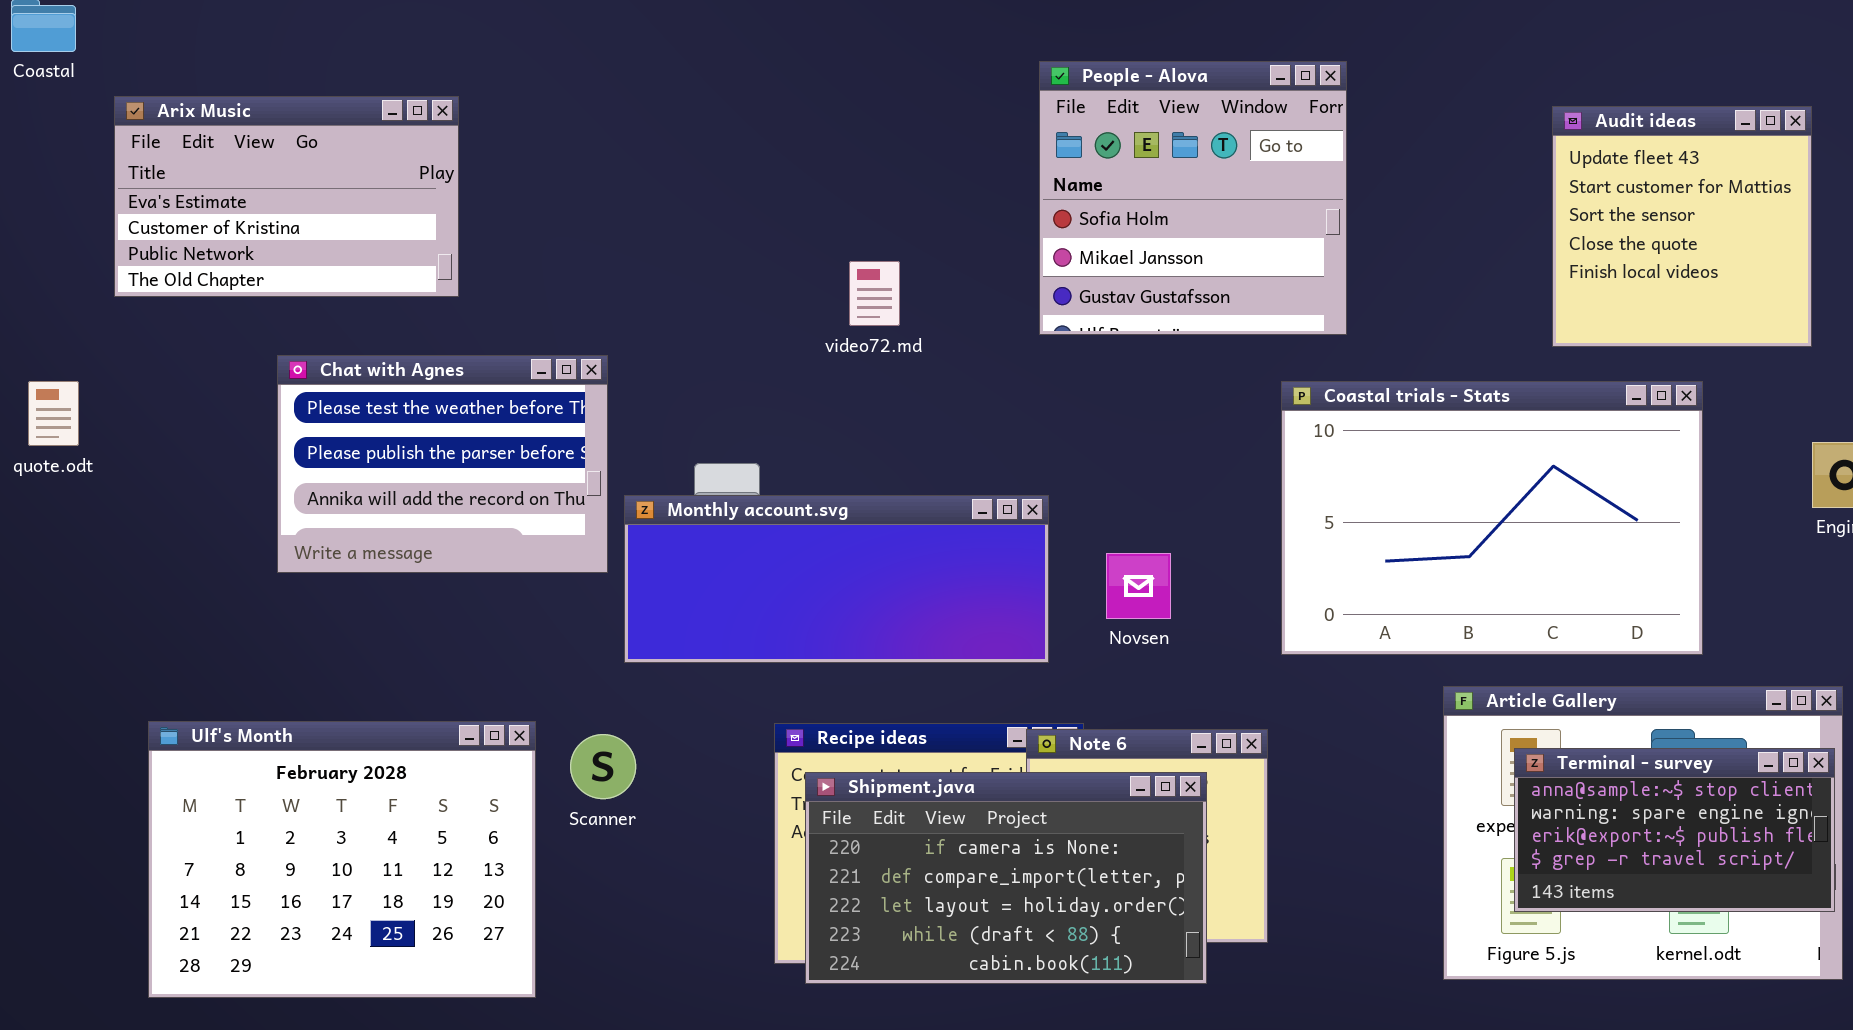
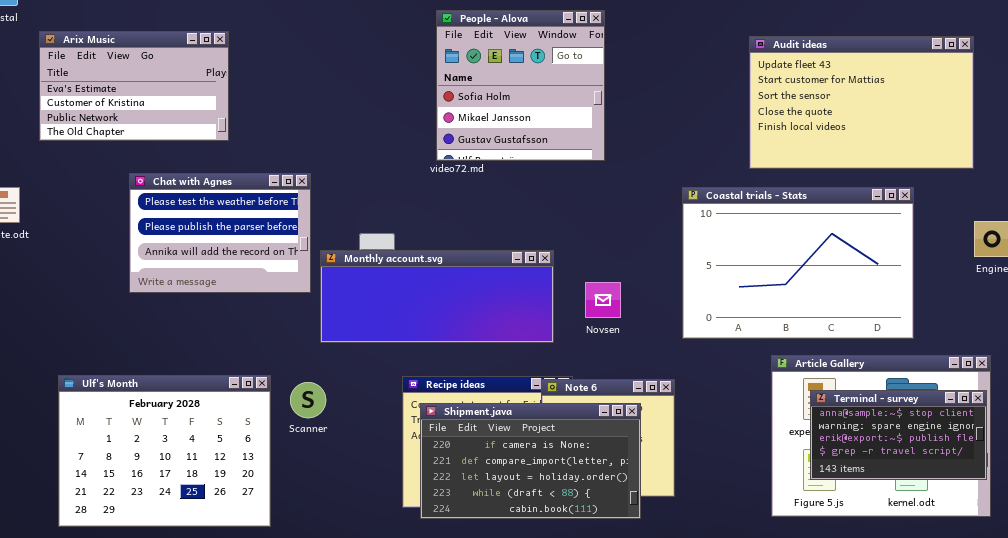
People - Alova: [1039,61,1347,335] -> [436,10,605,161], moved
Audit ideas: [1552,106,1812,347] -> [749,36,974,169], resized

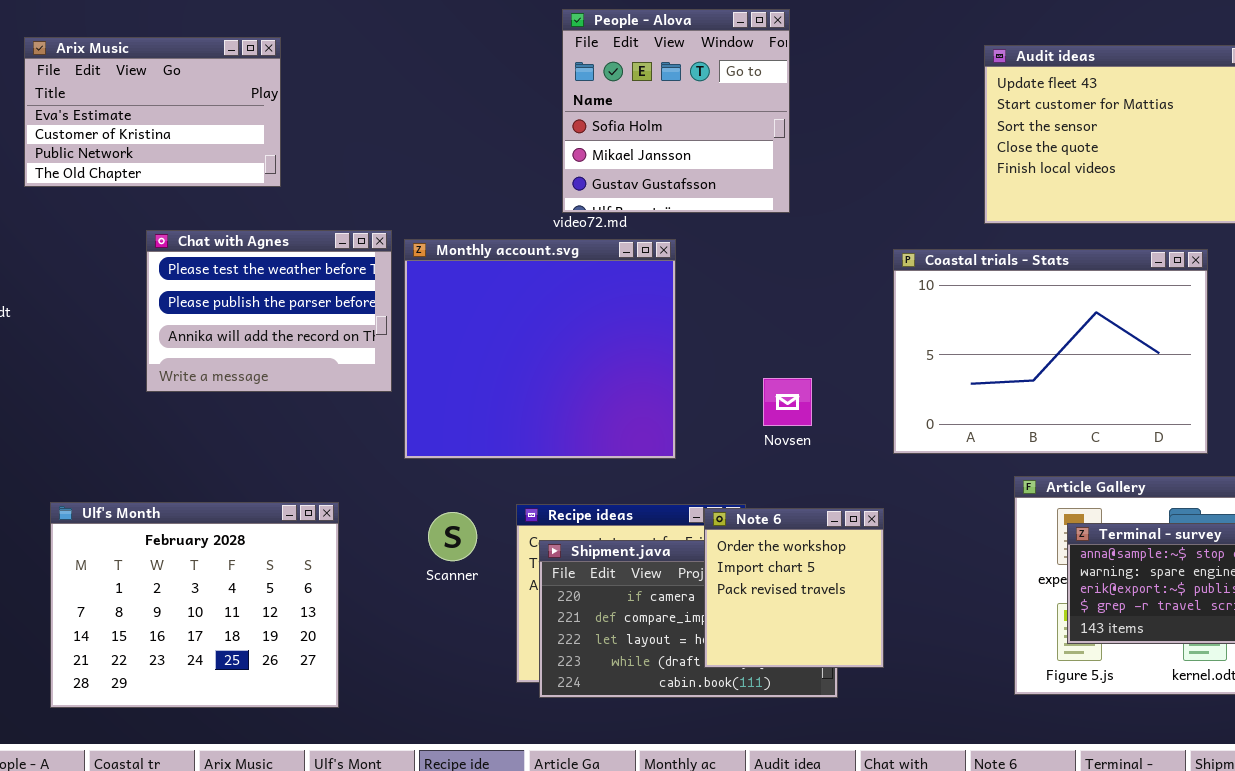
Monthly account.svg: [320,250,554,343] -> [404,239,676,459], resized
Note 6: [541,379,675,497] -> [704,508,884,668], raised
Scanner: [290,382,326,418] -> [428,512,477,561], moved

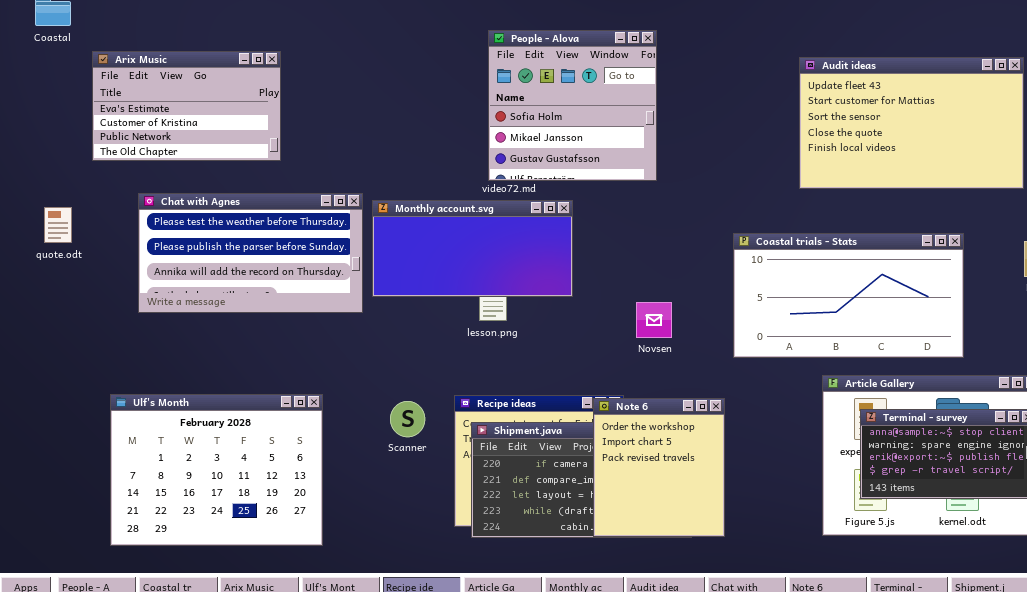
Chat with Agnes: [146,230,392,392] -> [138,193,363,313], resized
Monthly account.svg: [404,239,676,459] -> [372,200,573,297], resized
Coastal trials - Stats: [893,249,1208,454] -> [733,233,964,358], resized
Note 6: [704,508,884,668] -> [593,398,725,537], resized

